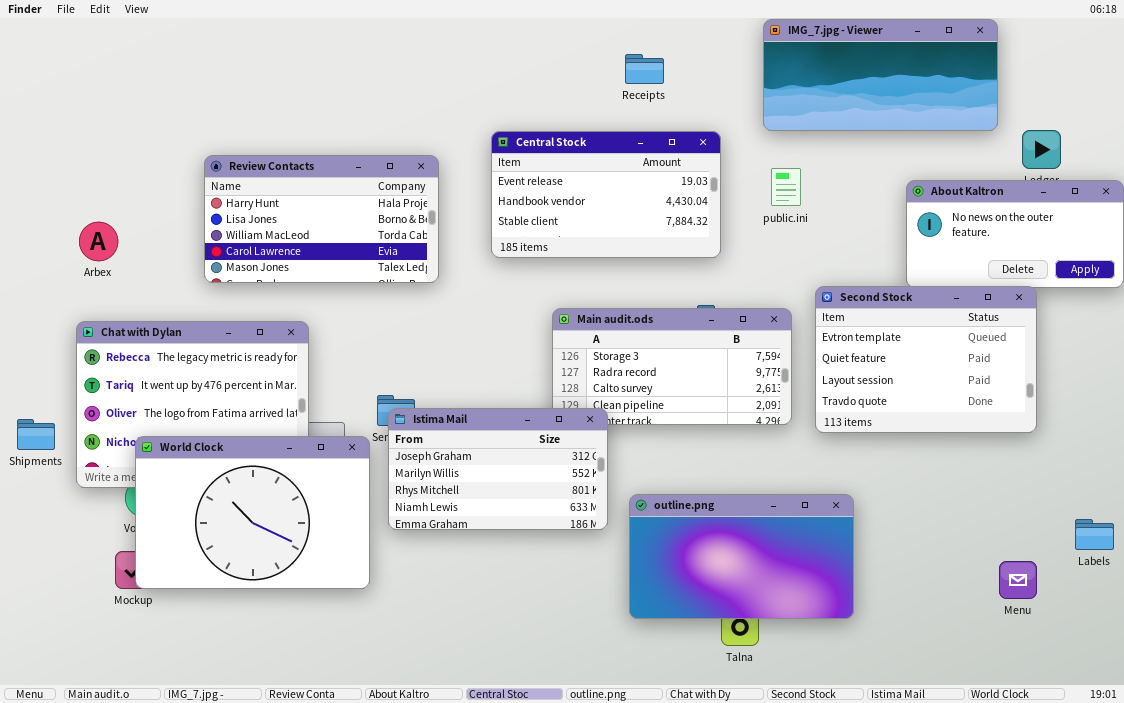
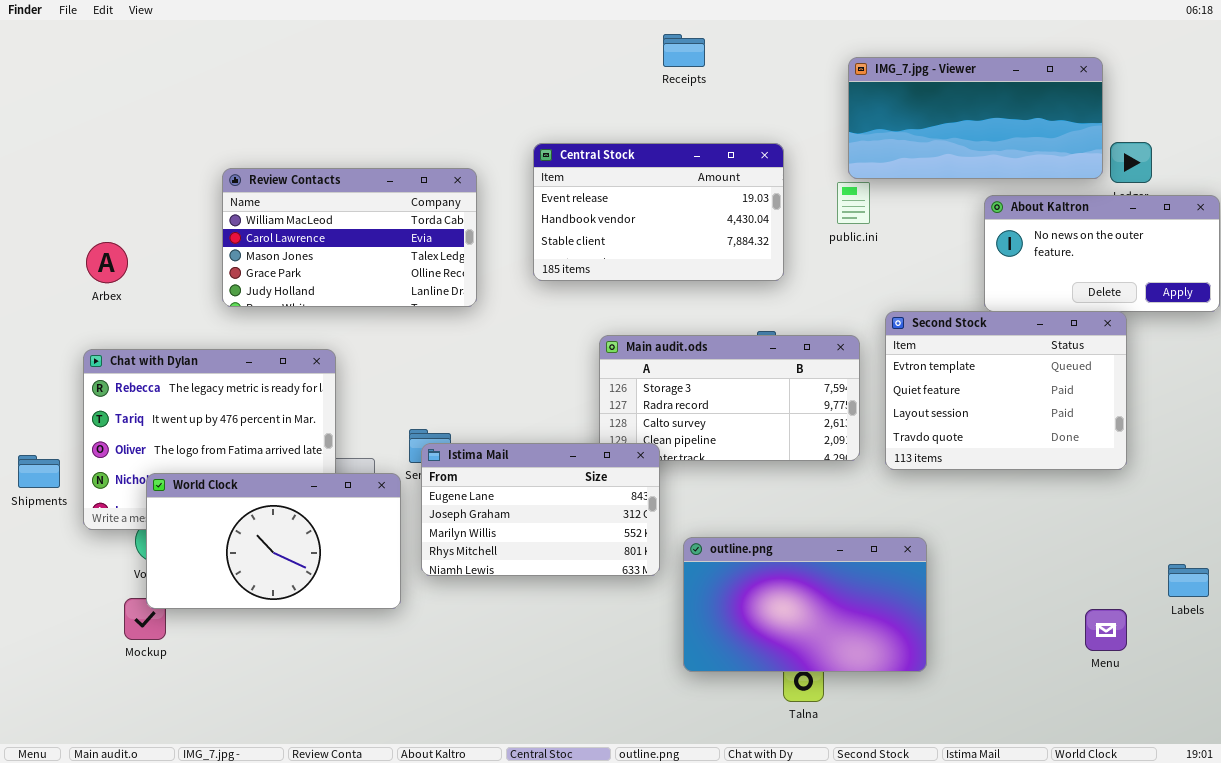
IMG_7.jpg - Viewer: [763,19,998,131] -> [848,57,1103,179], moved
Receipts: [625,54,664,84] -> [663,34,705,67], moved
Review Contacts: [204,155,439,283] -> [222,168,477,307], scrolled down 2 rows
Istima Mail: [388,408,608,530] -> [421,443,660,576], scrolled up 1 row
World Clock: [135,436,370,589] -> [146,473,401,609], resized

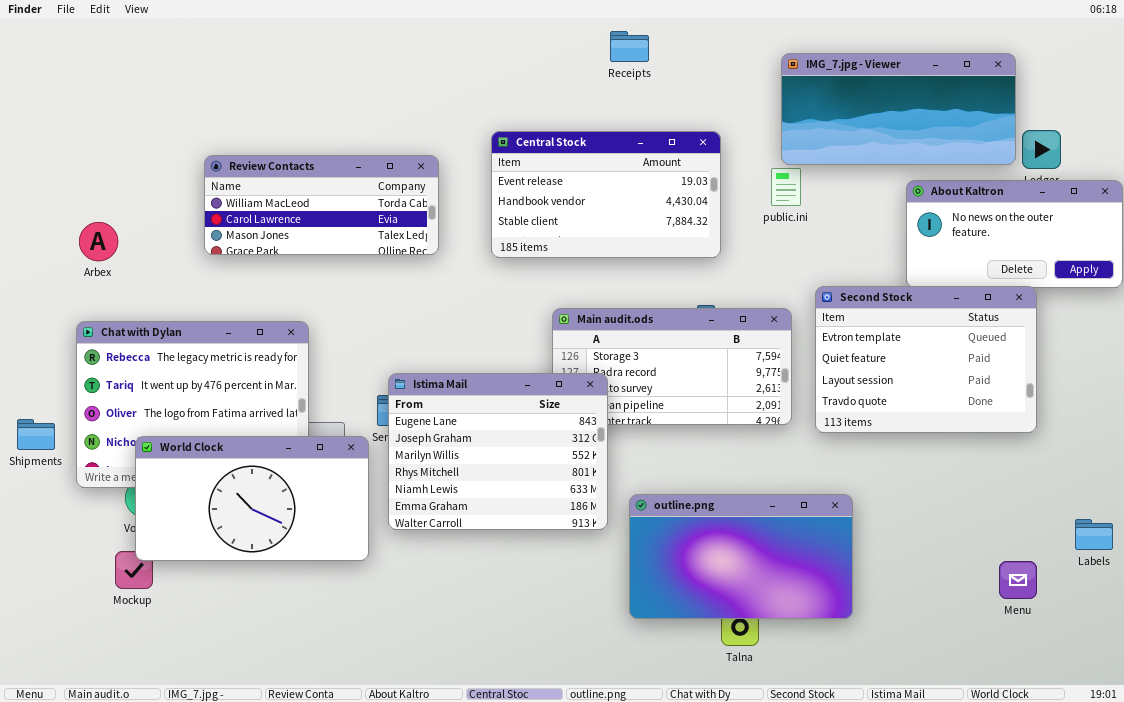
Review Contacts: [222,168,477,307] -> [204,155,439,255], resized
Istima Mail: [421,443,660,576] -> [388,373,608,530], resized

